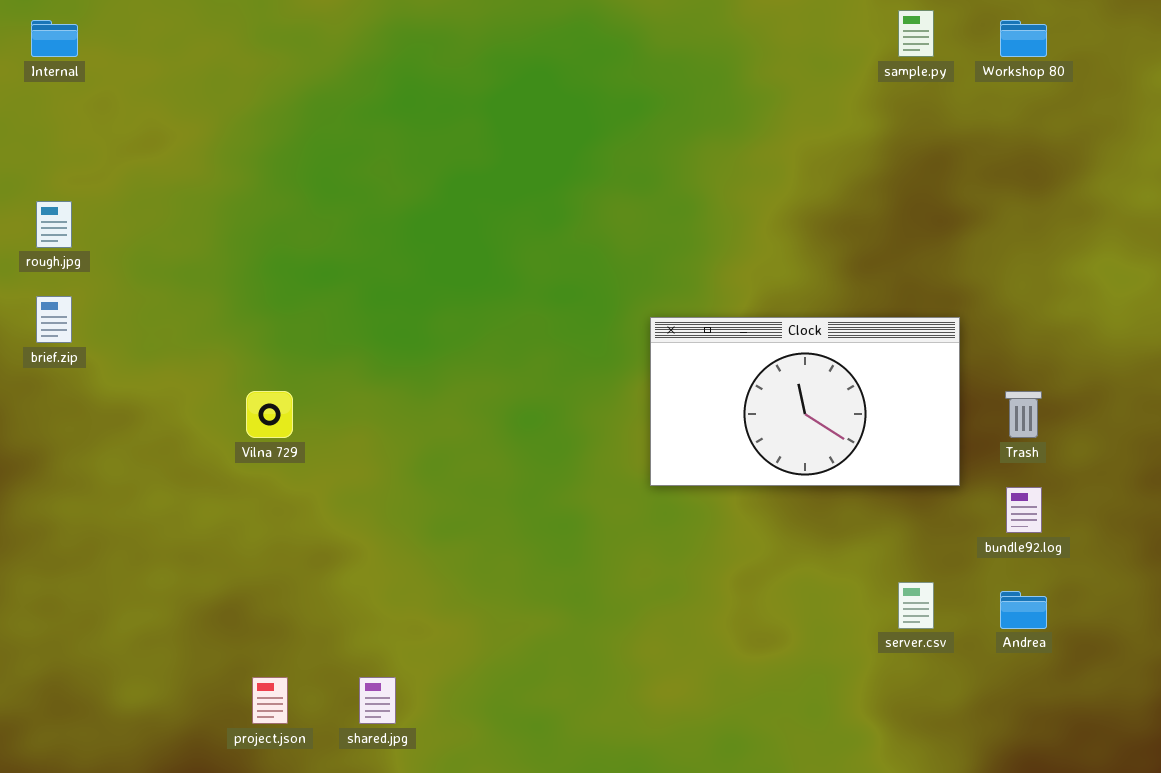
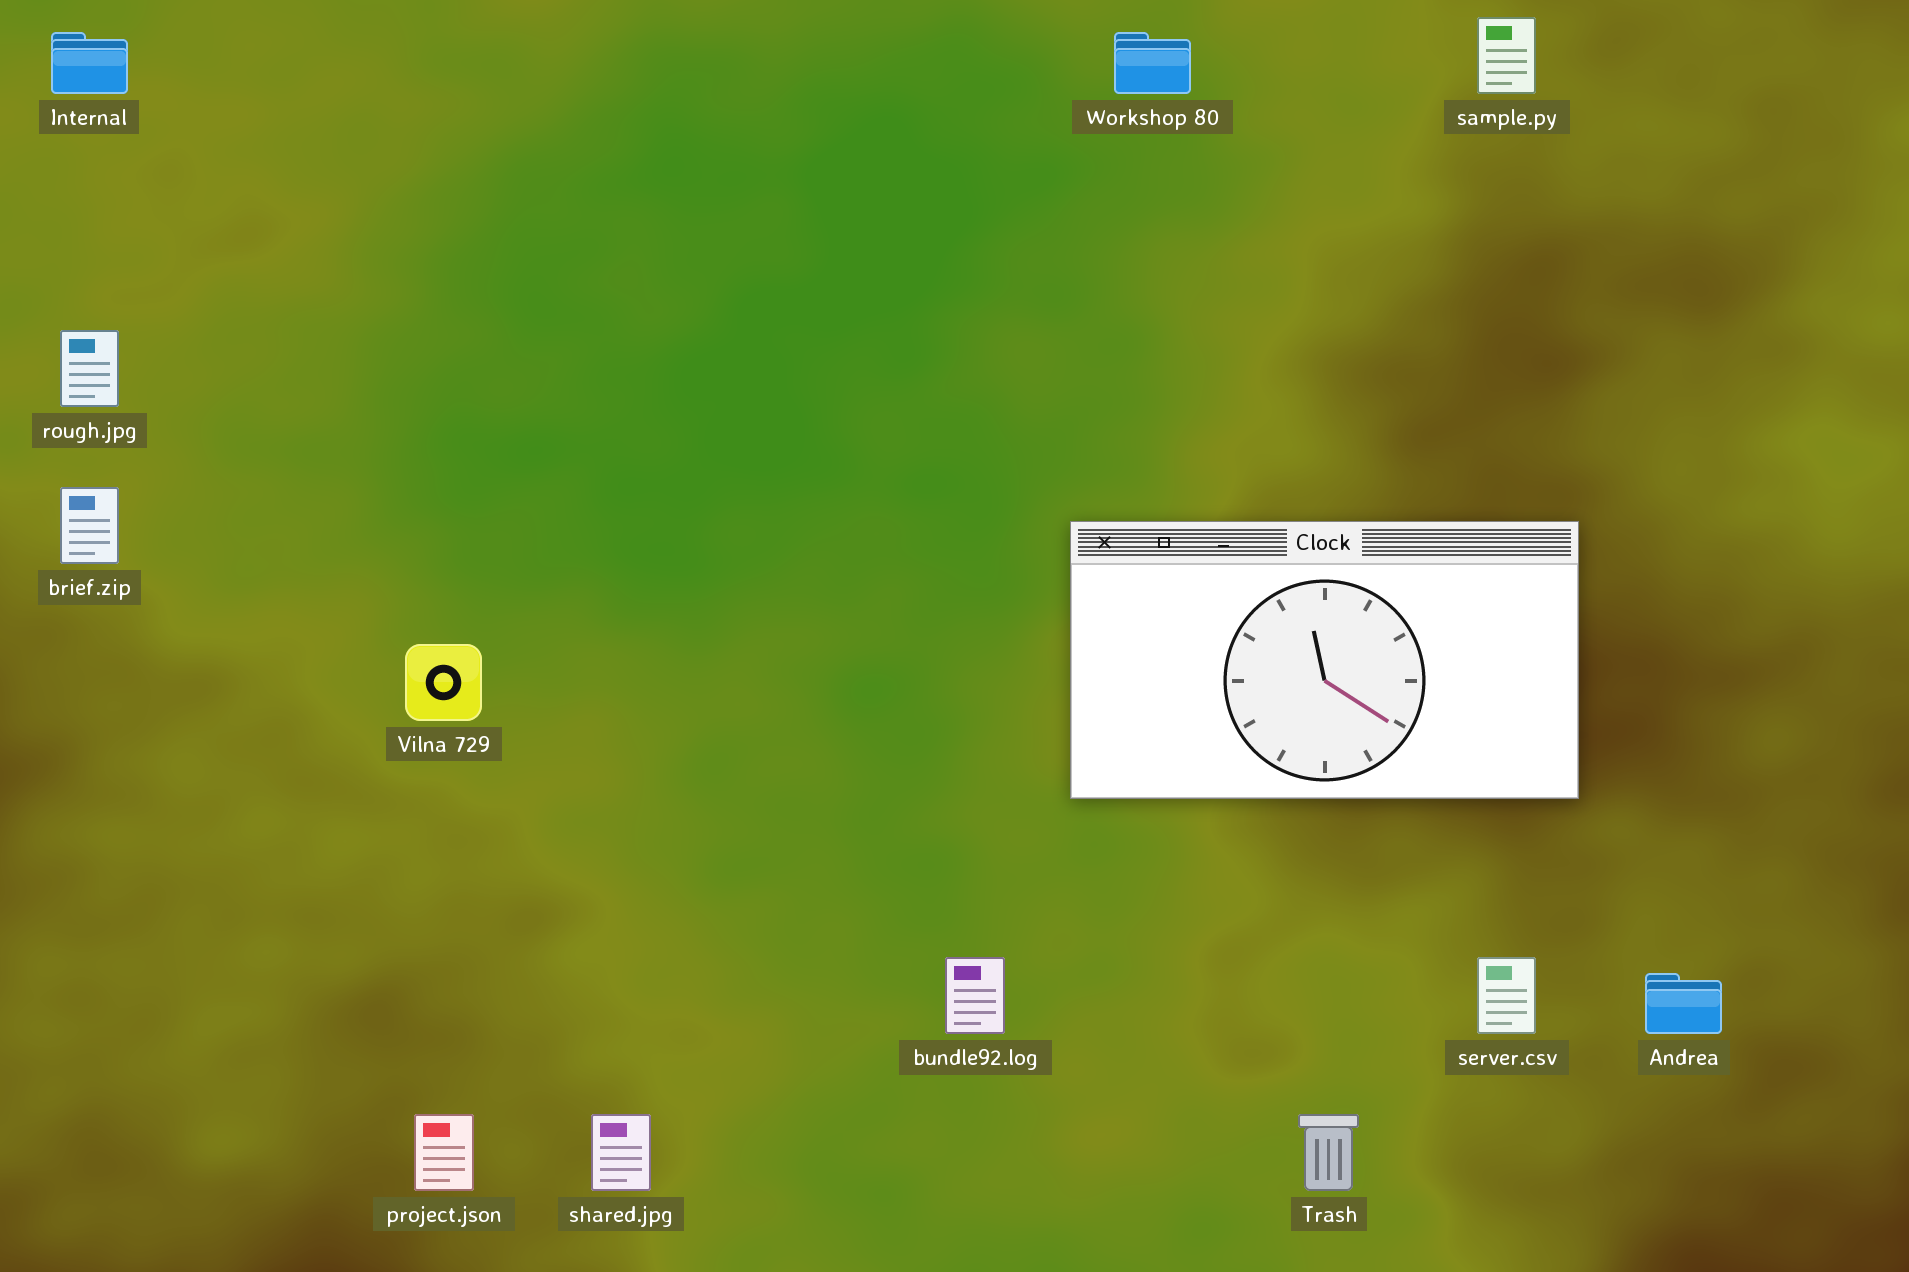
Workshop 80: [1000,20,1047,57] -> [1114,32,1191,94], moved
Trash: [1005,391,1042,438] -> [1298,1114,1359,1191], moved
bundle92.log: [1006,487,1042,533] -> [945,957,1005,1034], moved

